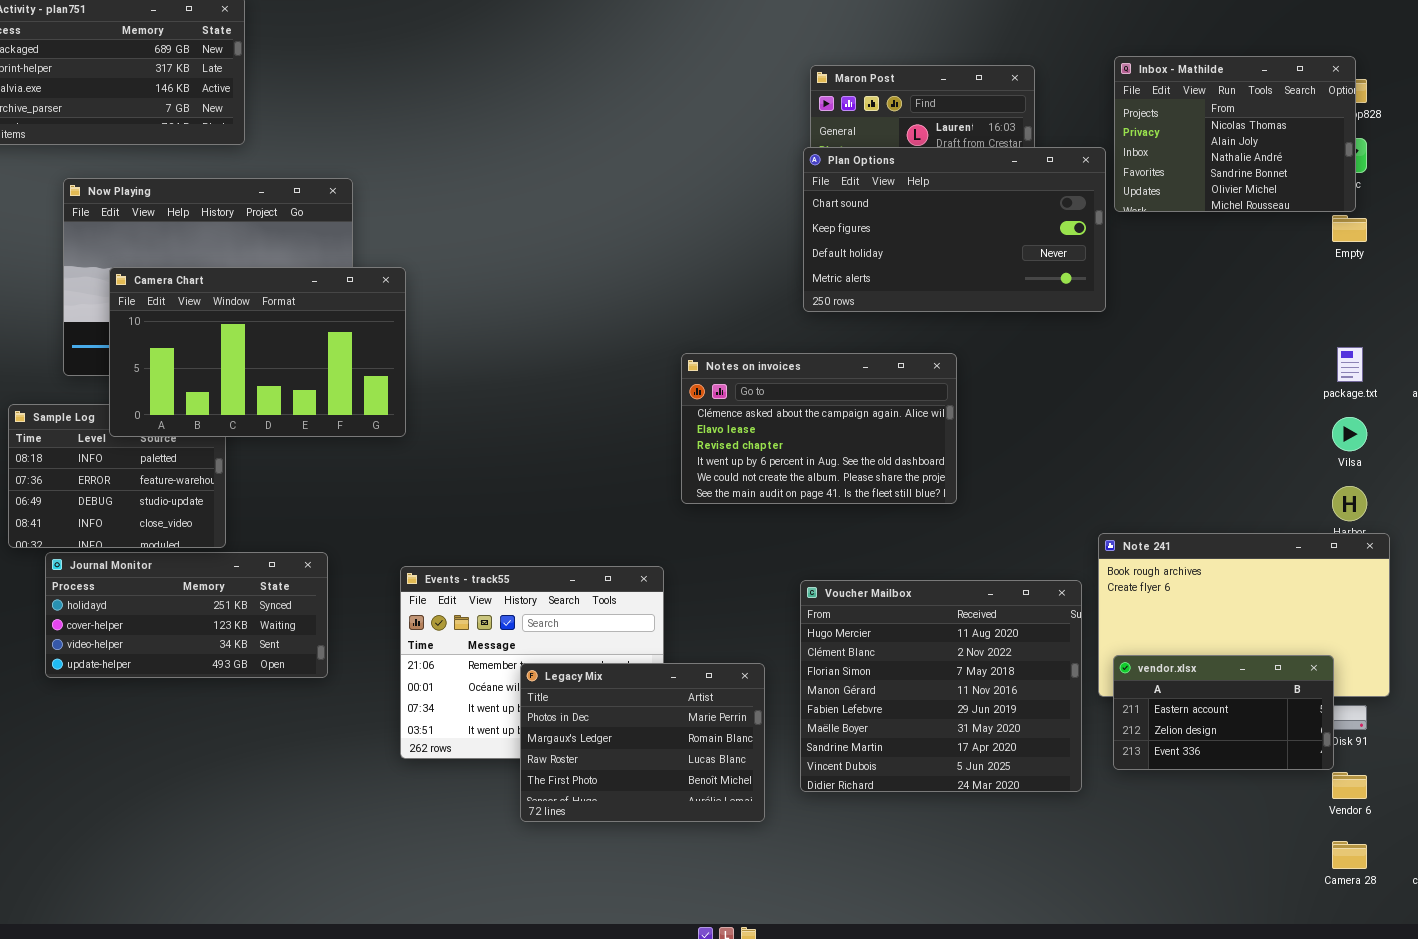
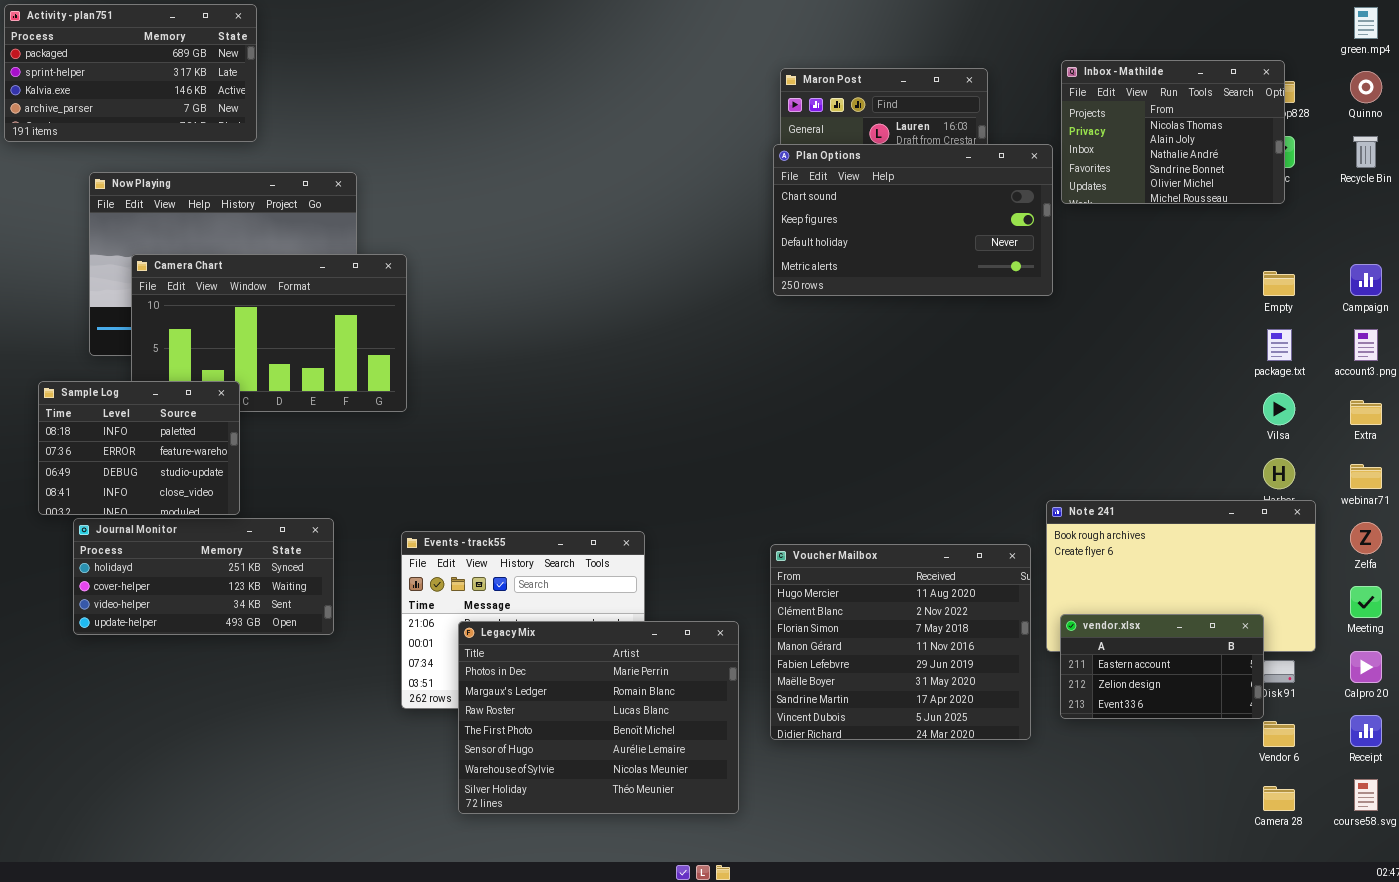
Empty: [1332,215,1367,242] -> [1263,271,1295,296], moved
Notes on invoices: [681,353,957,504] -> none, closed
Sample Log: [8,404,226,548] -> [38,381,240,515], raised
Legacy Mix: [520,663,765,822] -> [458,621,739,814], resized

